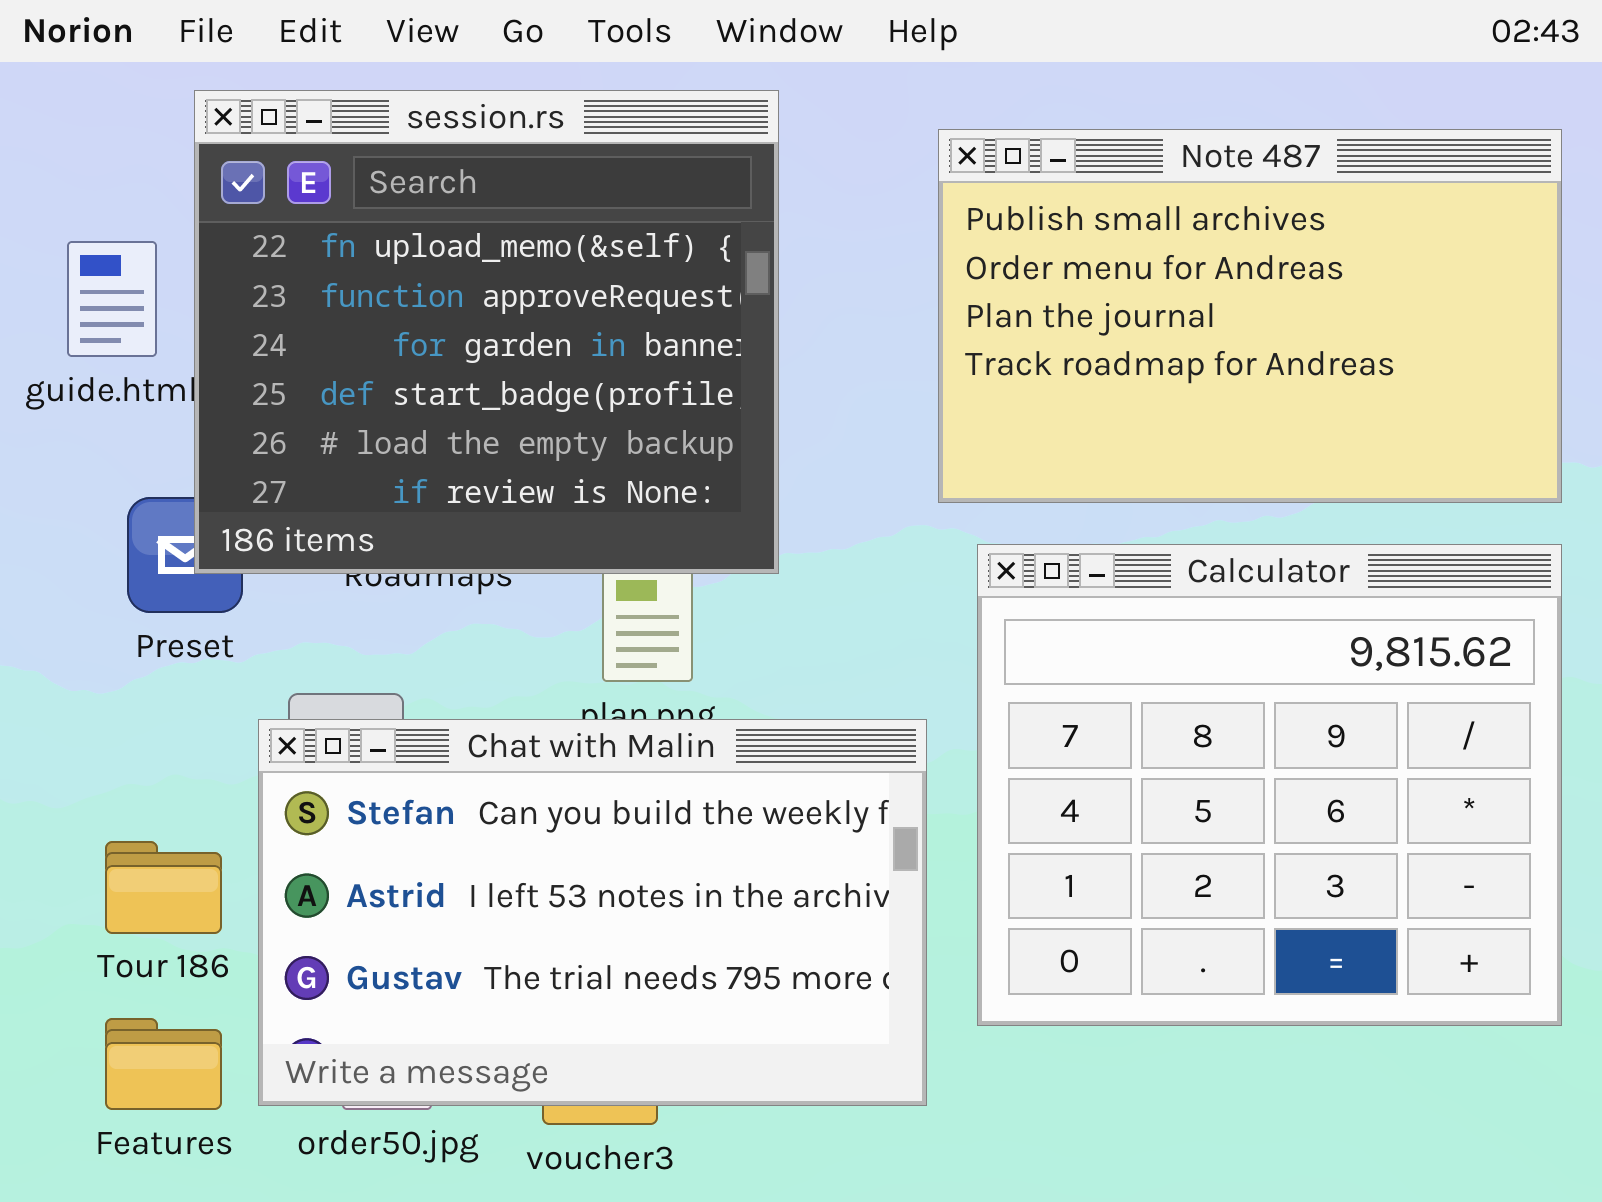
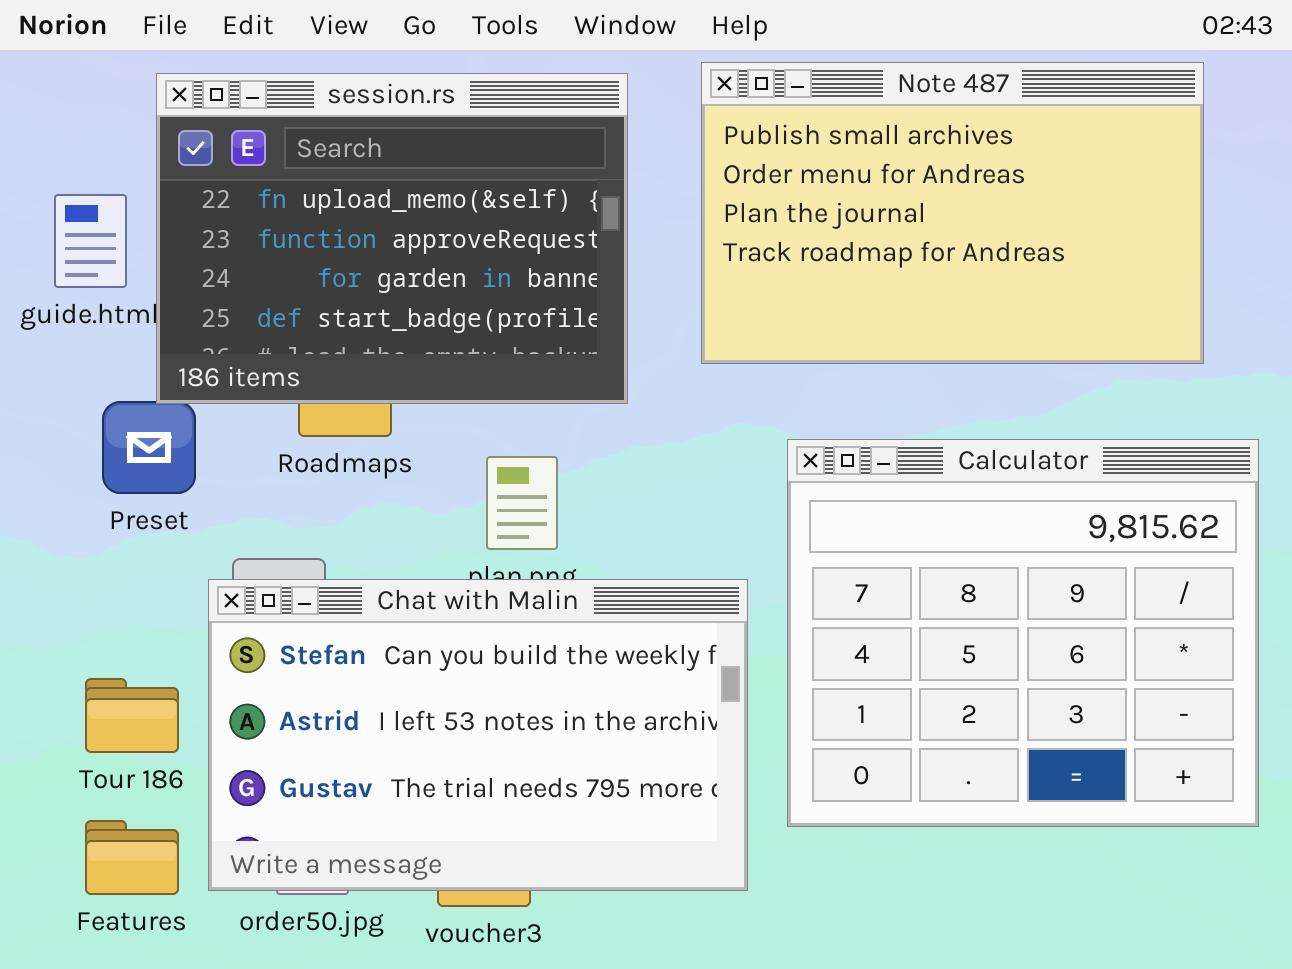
session.rs: [194,90,779,574] -> [156,73,628,404], resized
Note 487: [938,129,1562,503] -> [701,62,1204,364], moved

